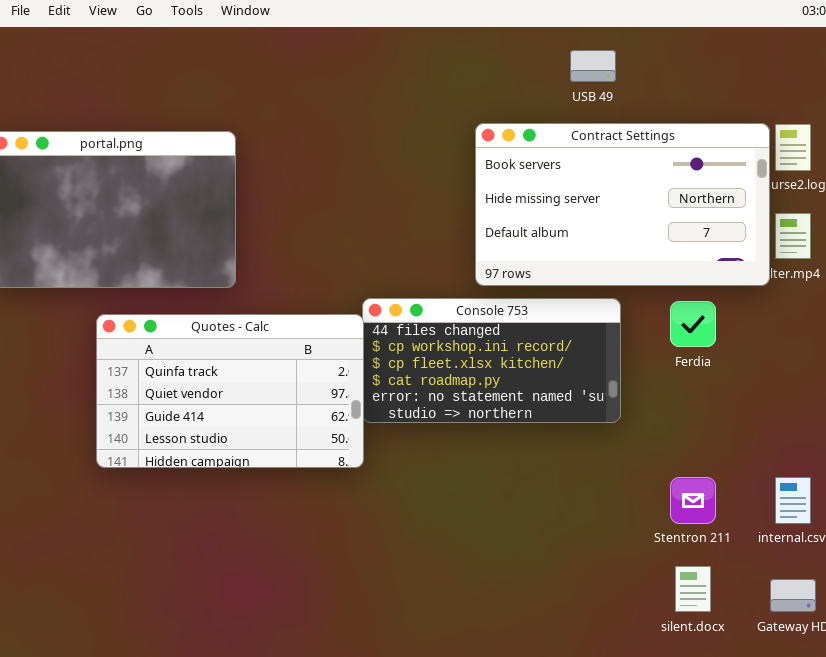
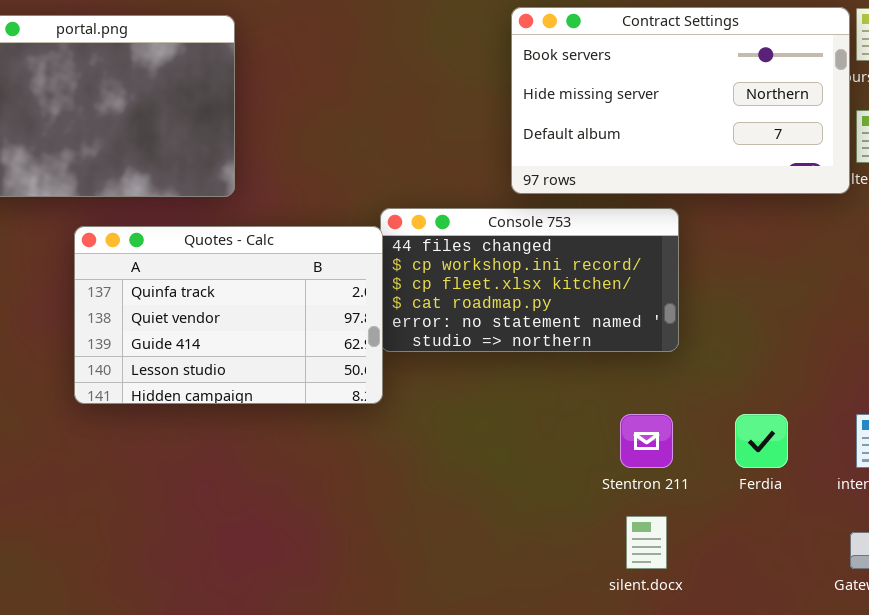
Ferdia: [670,301,716,347] -> [735,414,788,468], moved
Stentron 211: [670,477,716,524] -> [620,414,673,468], moved
silent.docx: [675,566,711,612] -> [626,516,667,569], moved

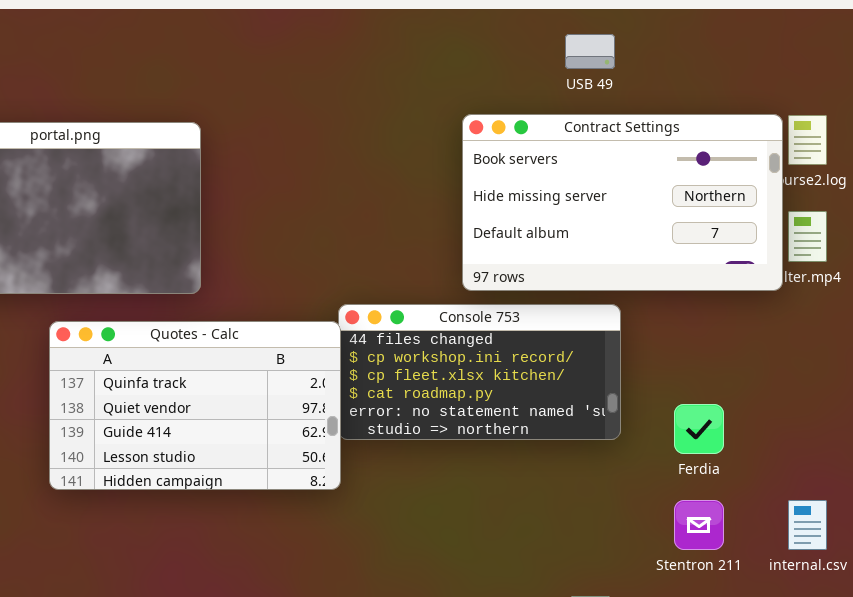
Stentron 211: [620,414,673,468] -> [674,500,724,550], moved
Ferdia: [735,414,788,468] -> [674,404,724,454], moved

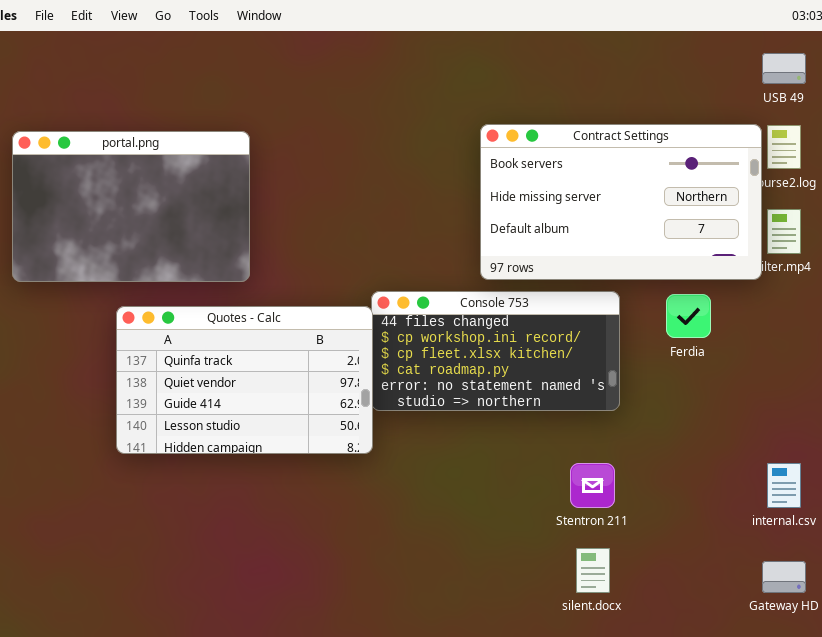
USB 49: [565,34,615,69] -> [762,53,806,84], moved
Ferdia: [674,404,724,454] -> [666,294,711,338], moved
Stentron 211: [674,500,724,550] -> [570,463,615,508], moved

